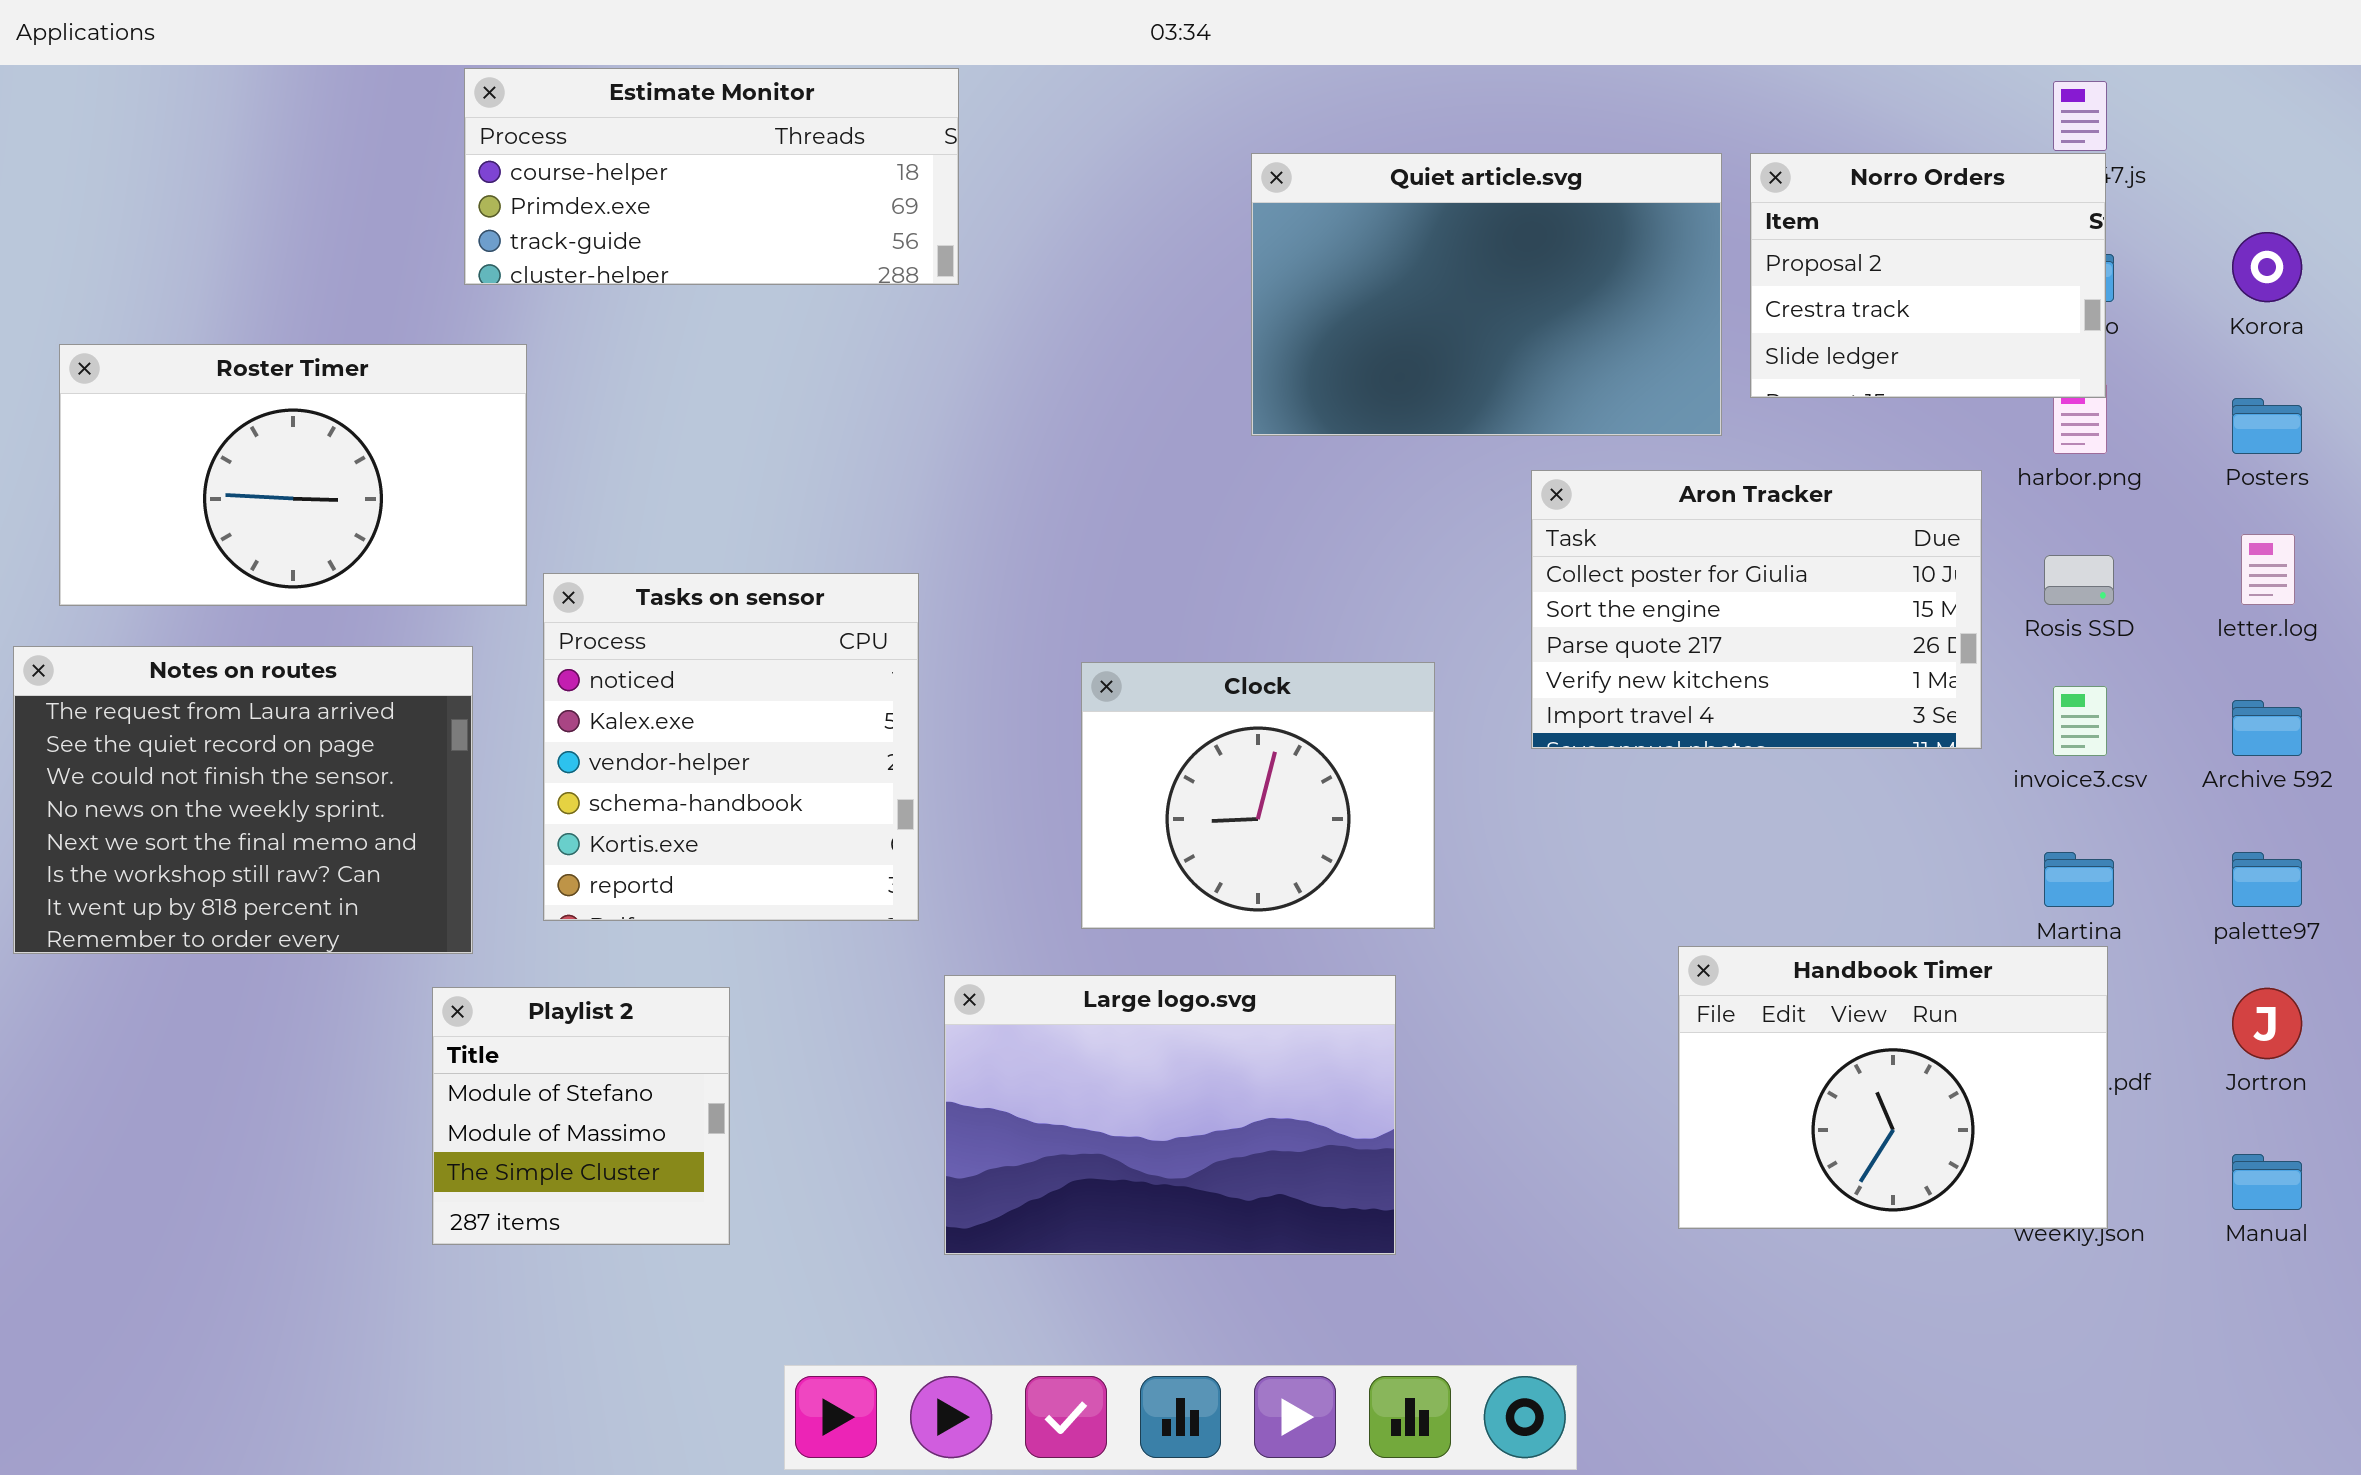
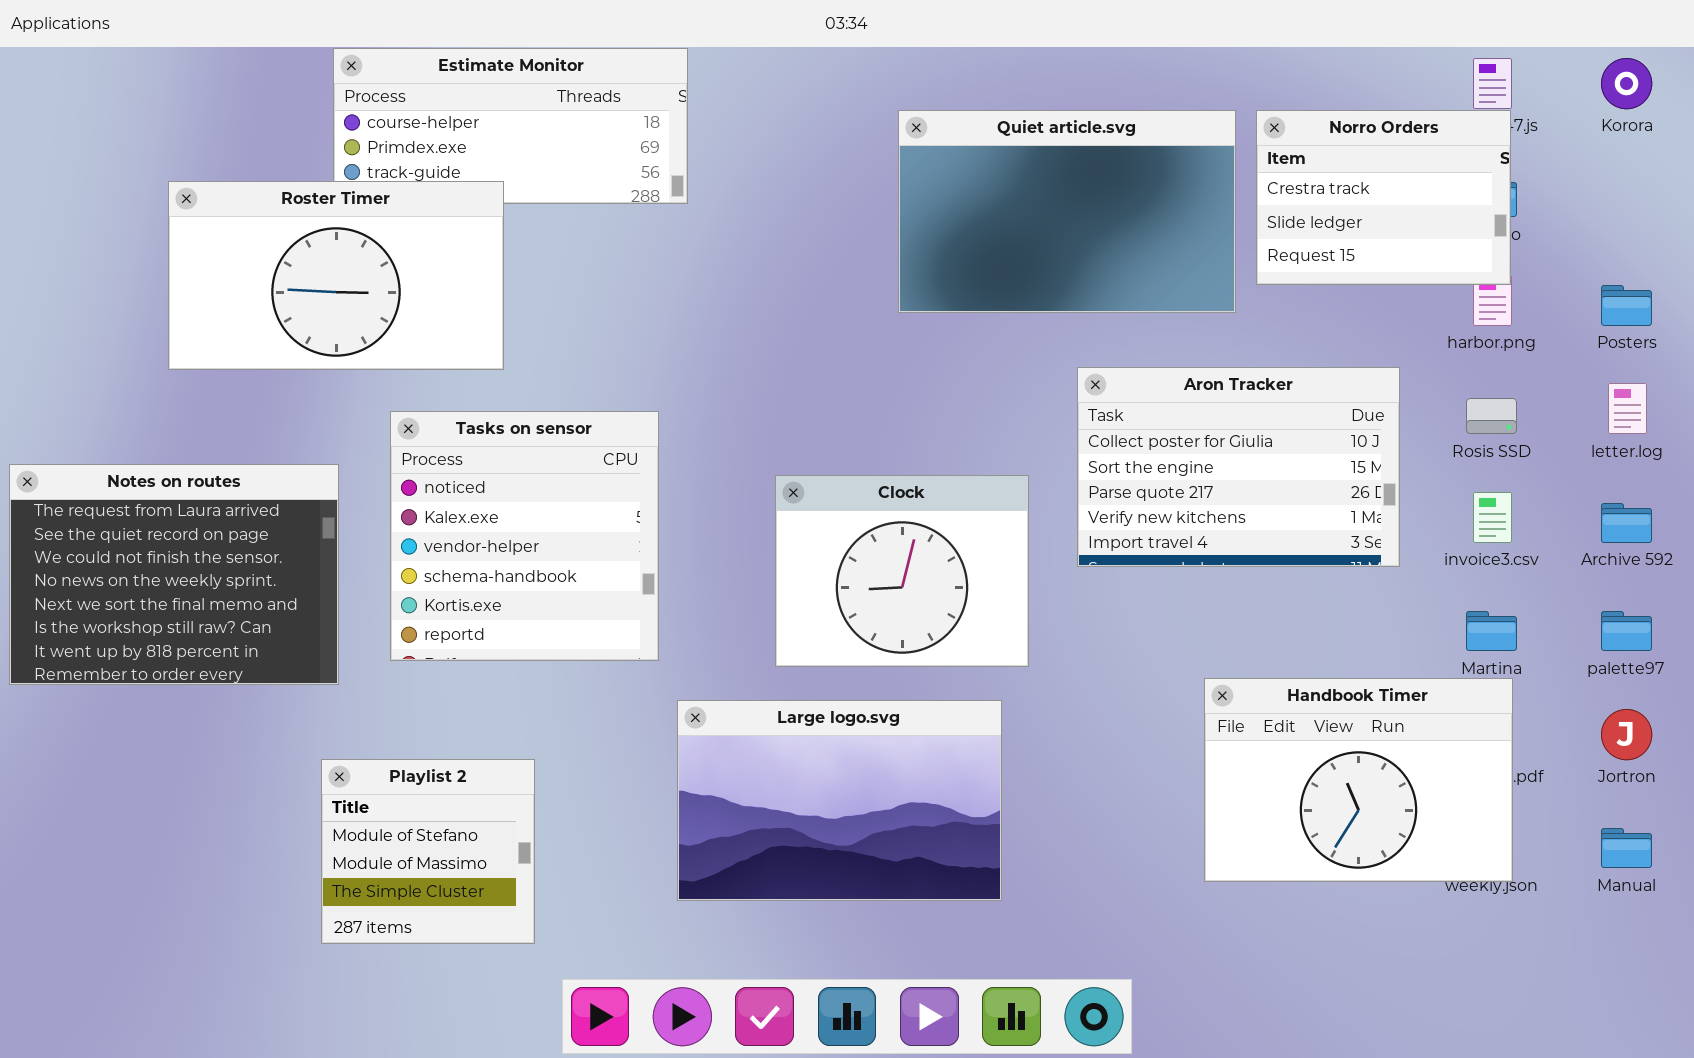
Norro Orders: [1750,153,2106,398] -> [1256,110,1511,285], scrolled down 1 row
Korora: [2232,232,2302,302] -> [1601,58,1652,109], moved
Roster Timer: [59,344,527,606] -> [168,181,504,370], moved
Aron Tracker: [1531,470,1982,749] -> [1077,367,1400,567], moved
Playlist 2: [432,987,730,1245] -> [321,759,535,944], moved

